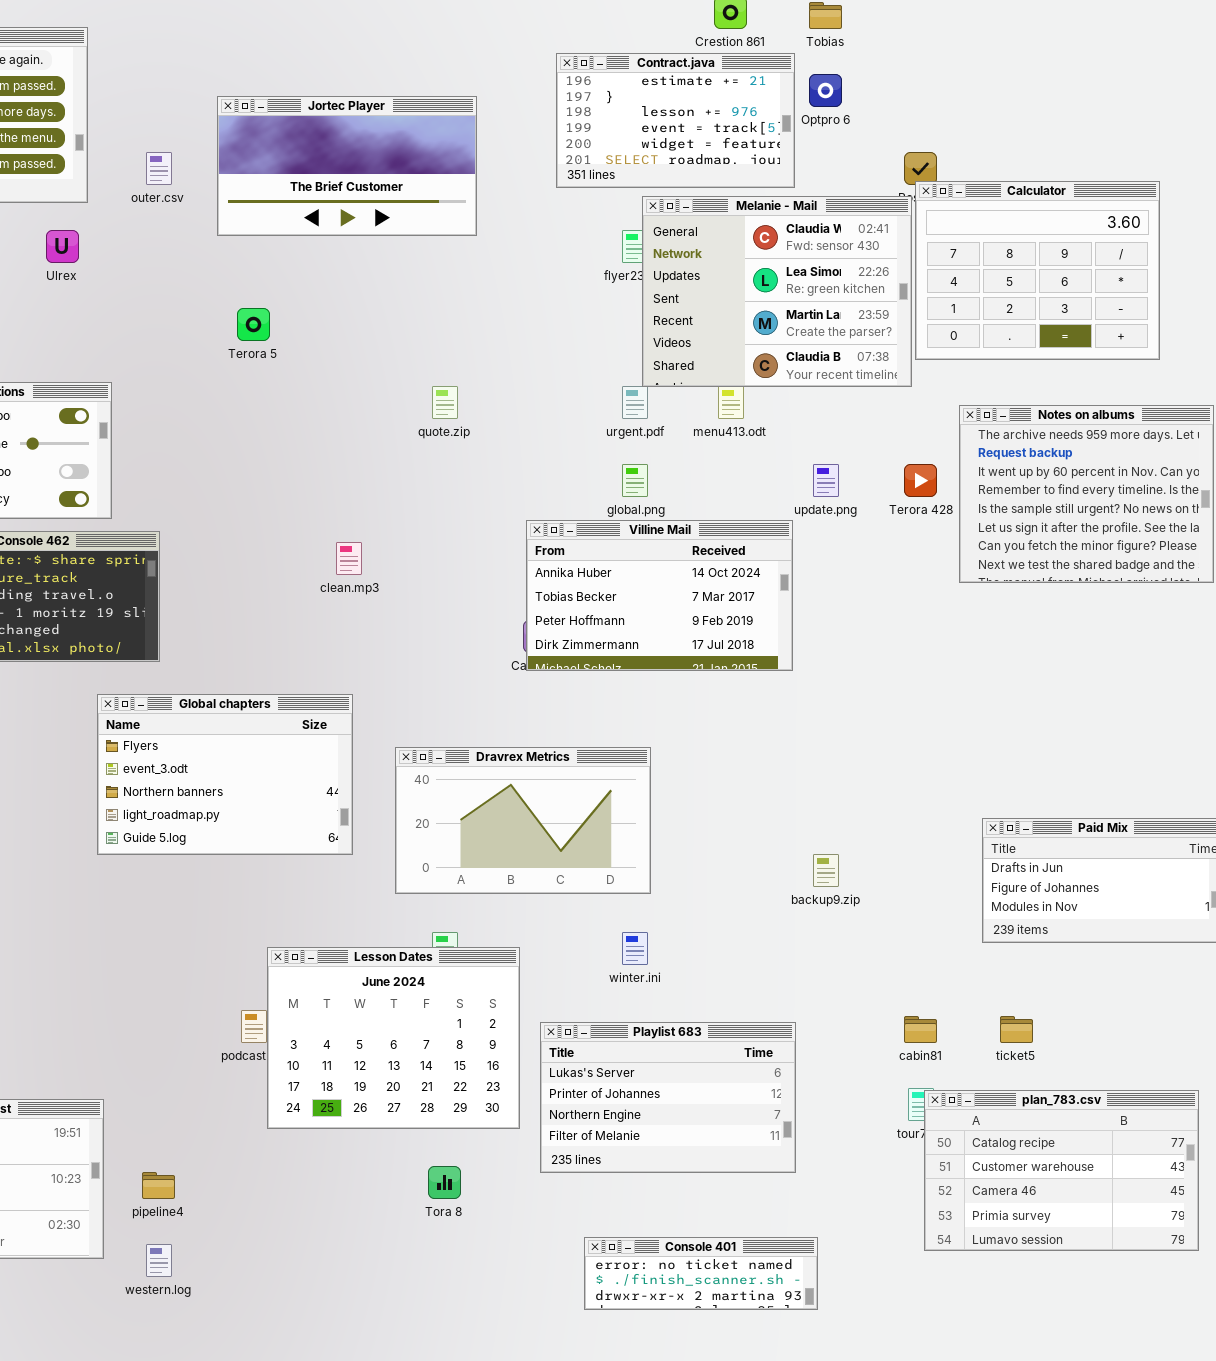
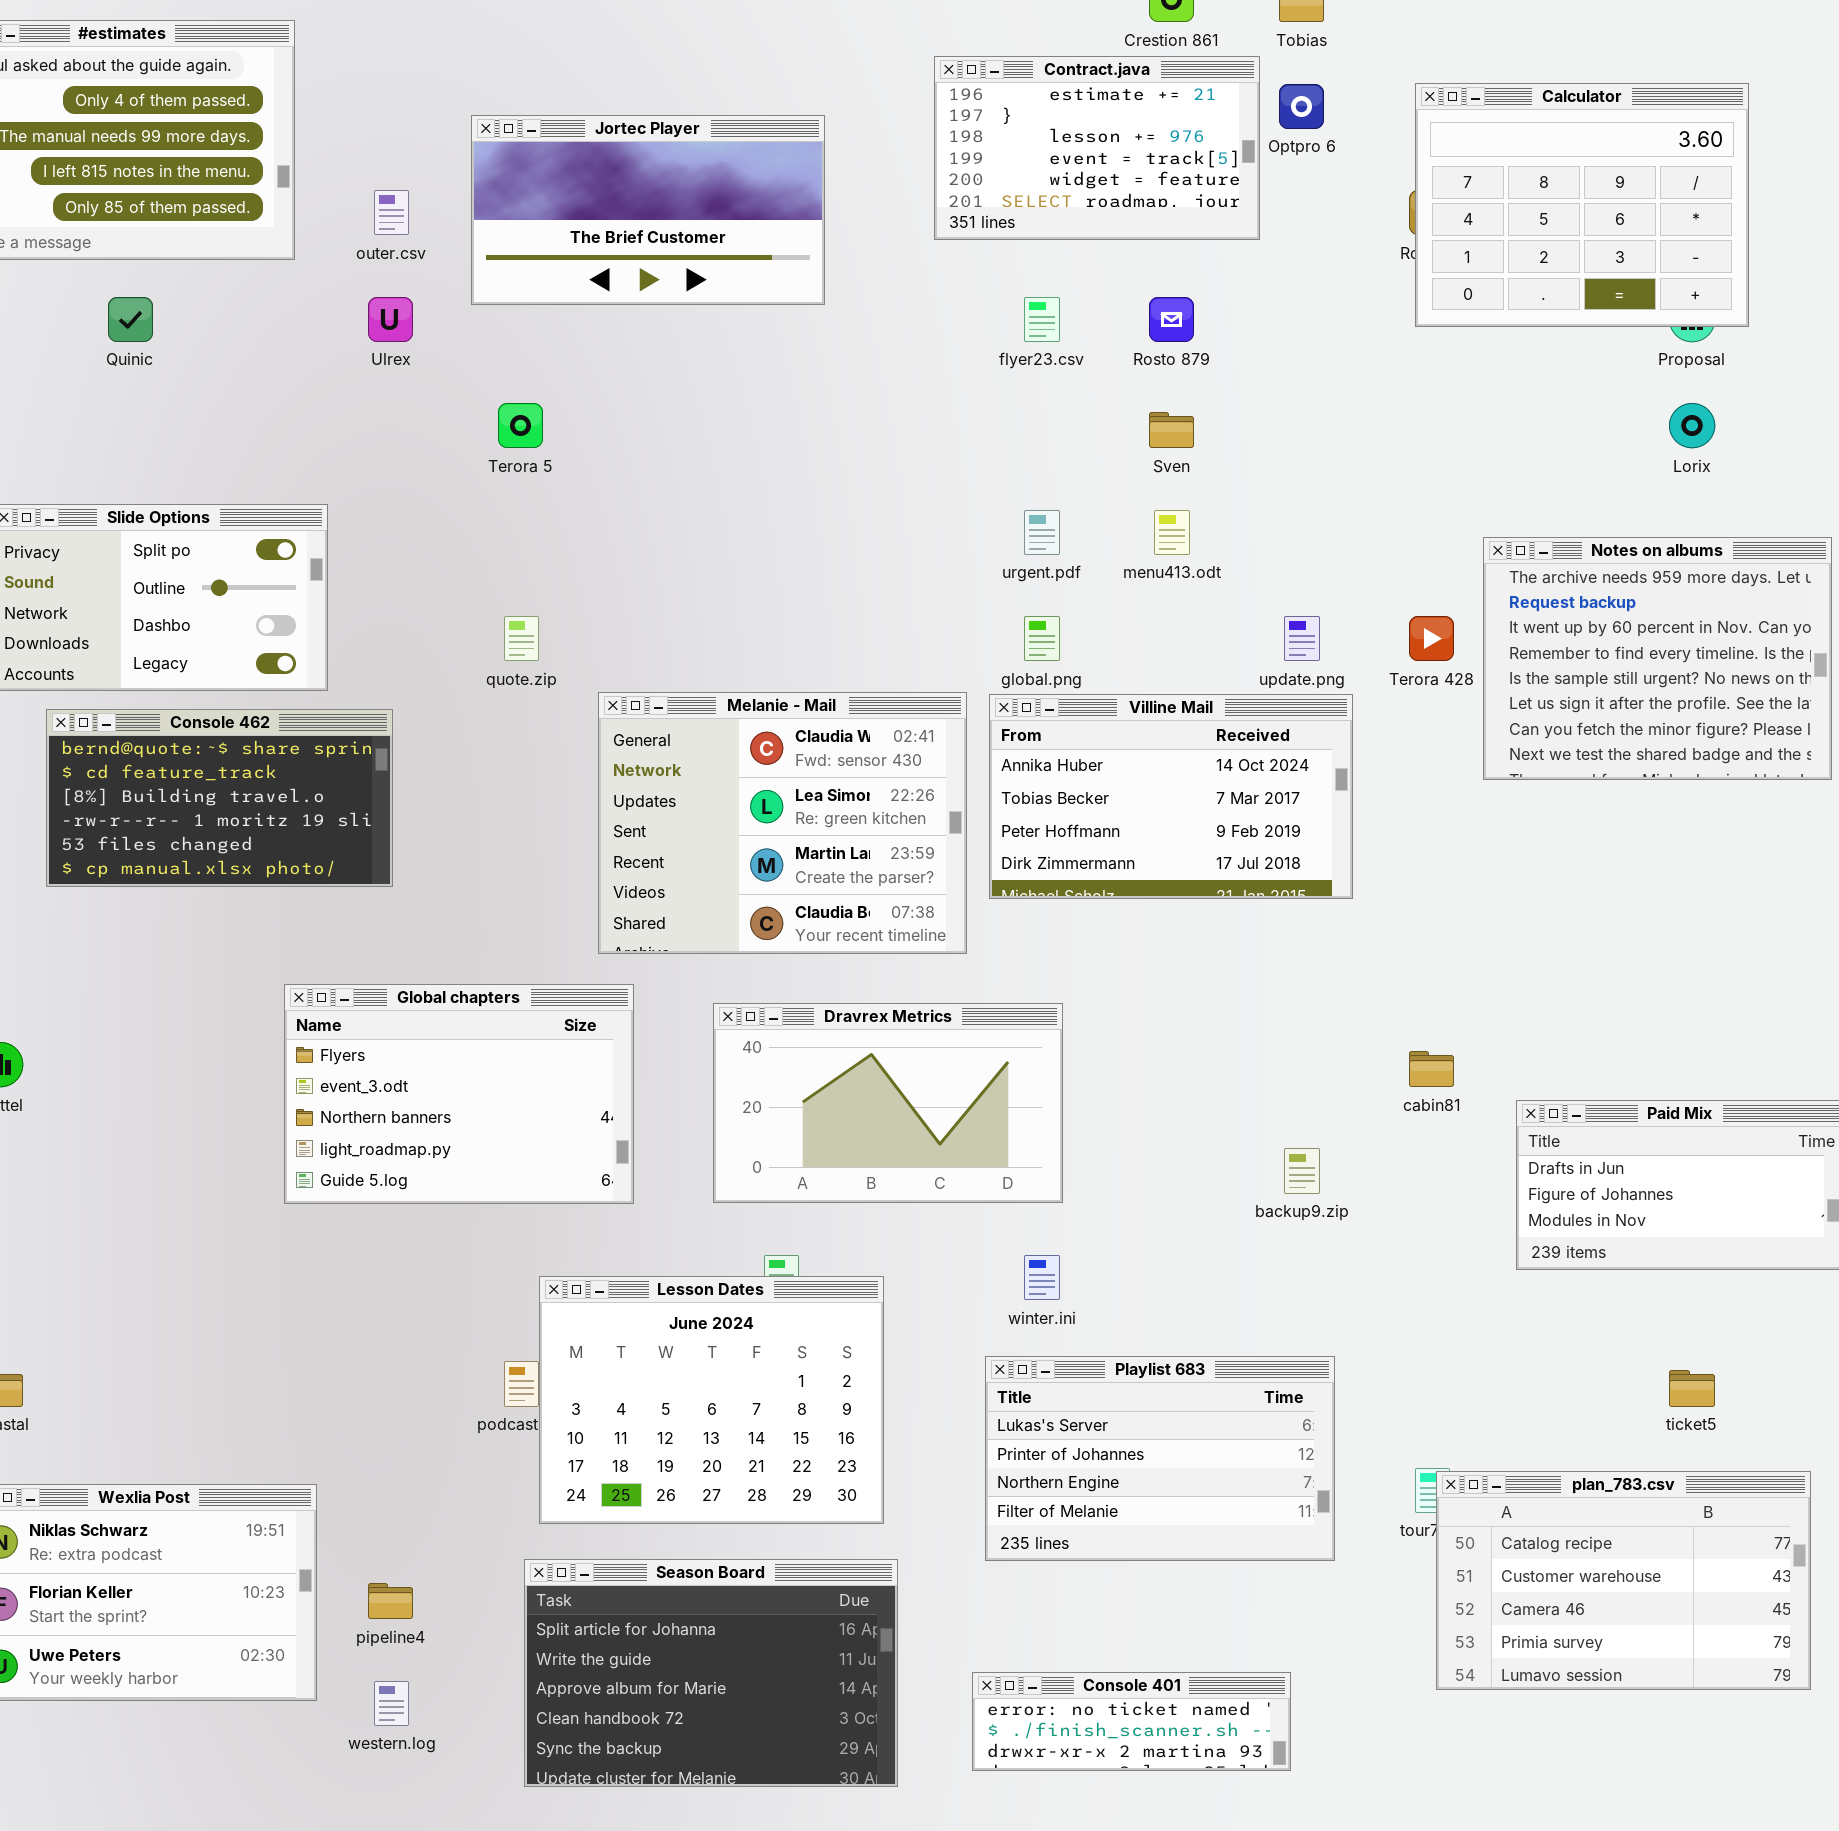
Calculator: [915,181,1160,360] -> [1415,83,1749,327], moved
Melanie - Mail: [642,196,912,387] -> [598,692,967,954], moved
Ulrex: [46,230,79,263] -> [368,297,413,342], moved
quote.zip: [432,386,458,419] -> [504,616,539,661], moved
Villine Mail: [526,520,793,671] -> [989,694,1353,899], moved
Global chapters: [97,694,353,855] -> [284,984,634,1204], moved
cabin81: [904,1016,937,1043] -> [1409,1051,1454,1087], moved
ticket5: [1000,1016,1033,1043] -> [1669,1370,1715,1407], moved
Playlist 683: [540,1022,796,1173] -> [985,1356,1335,1561], moved
Season Board: none -> [524,1559,898,1787], opened

